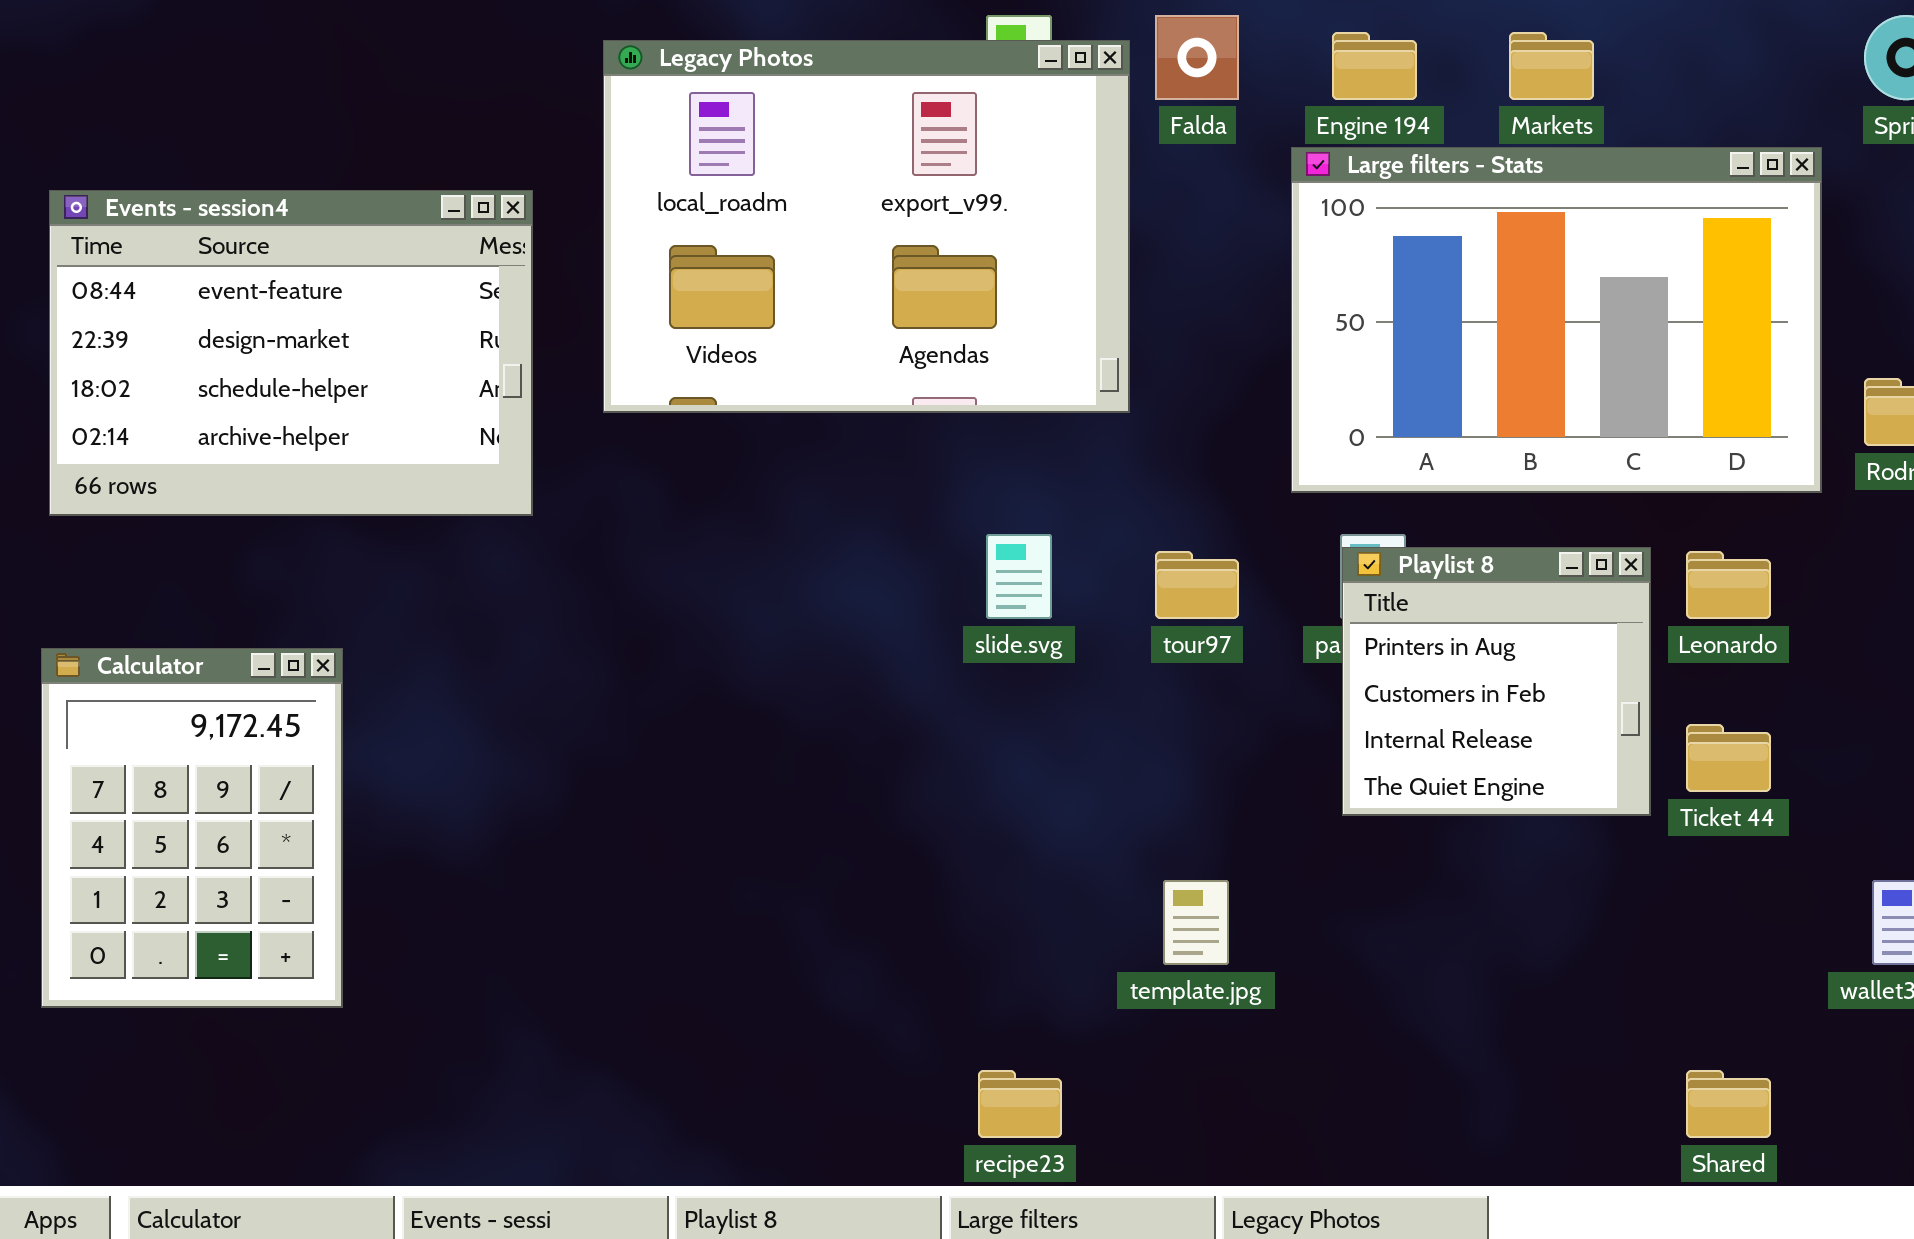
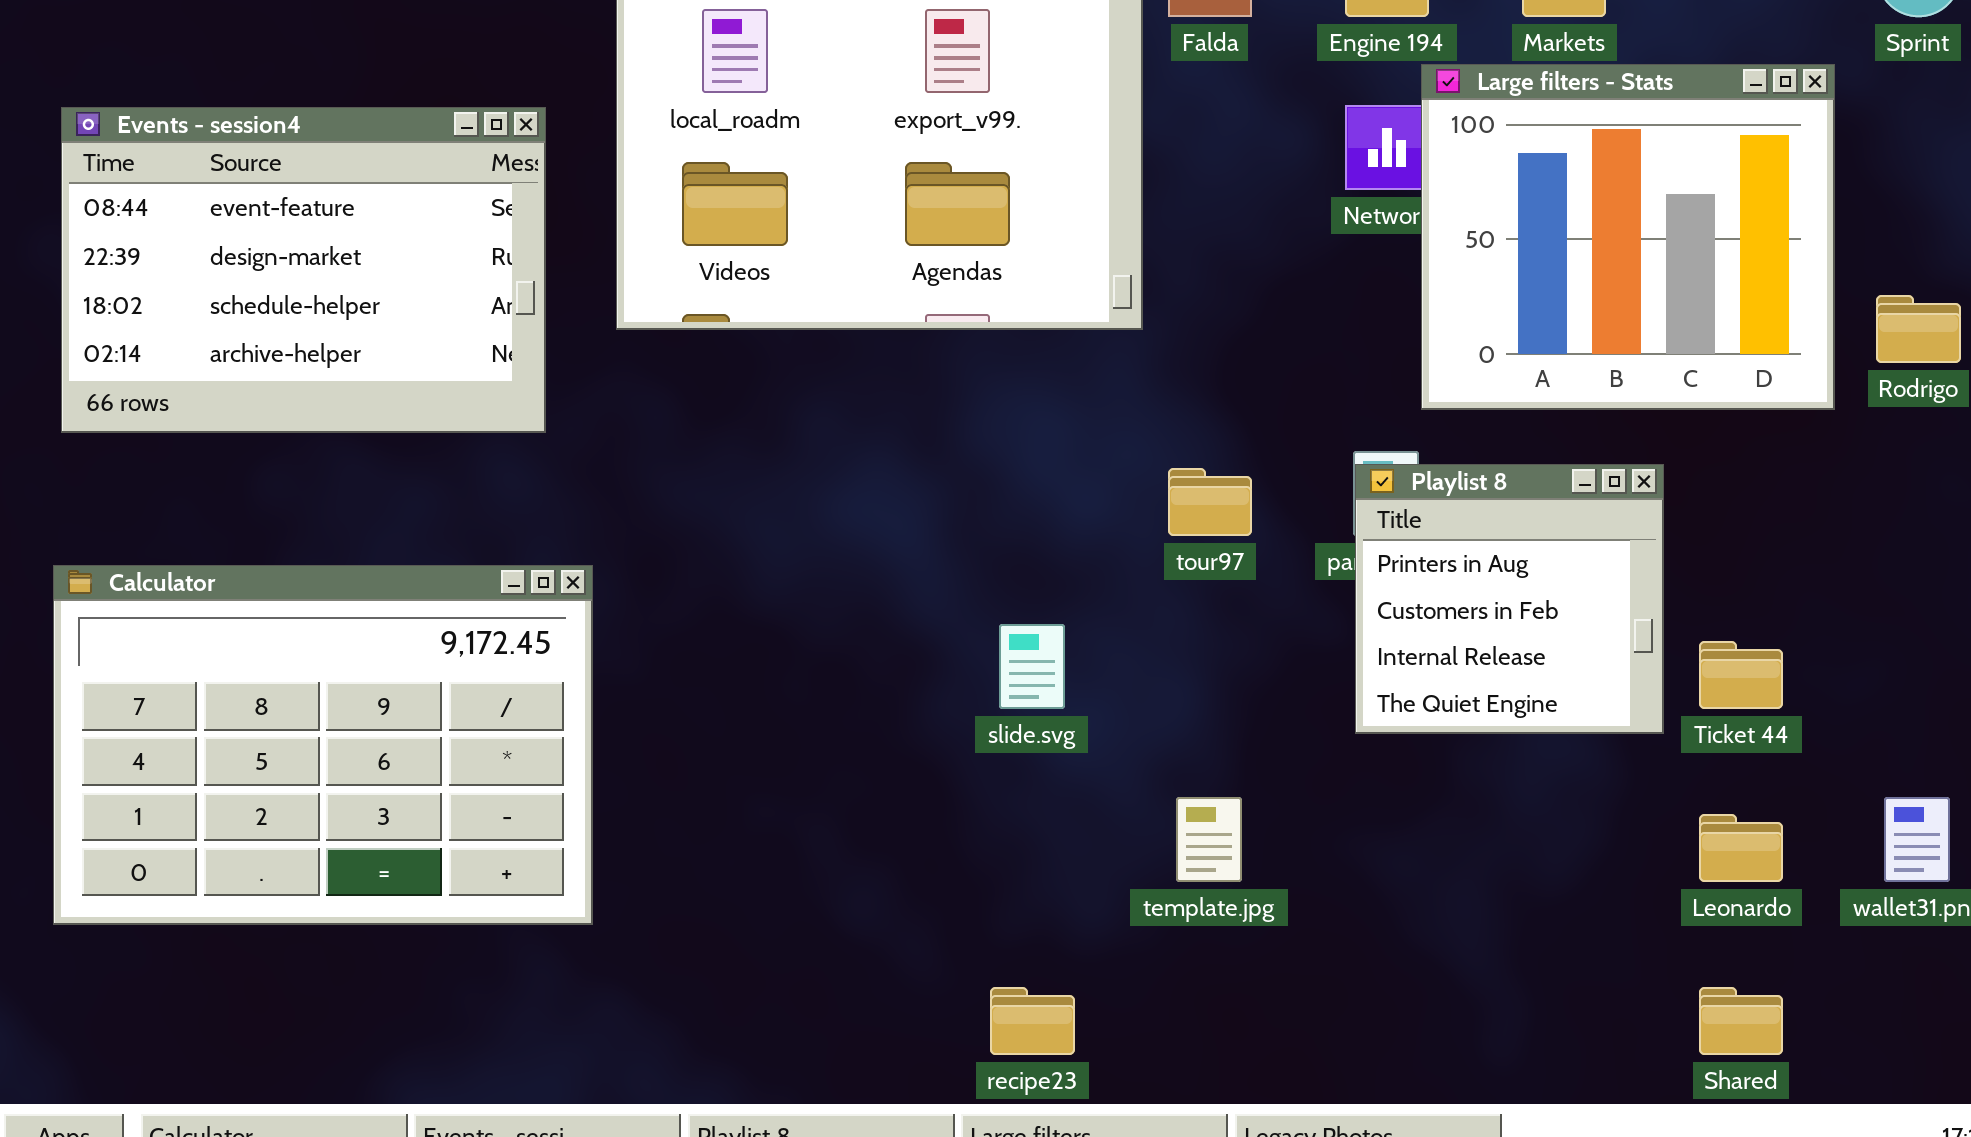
Large filters - Stats: [1291,147,1822,493] -> [1421,64,1835,410], resized
slide.svg: [986,534,1052,619] -> [999,624,1065,709], moved
Leonardo: [1686,551,1771,619] -> [1699,814,1783,882], moved
Calculator: [41,648,343,1008] -> [53,565,593,925], resized

